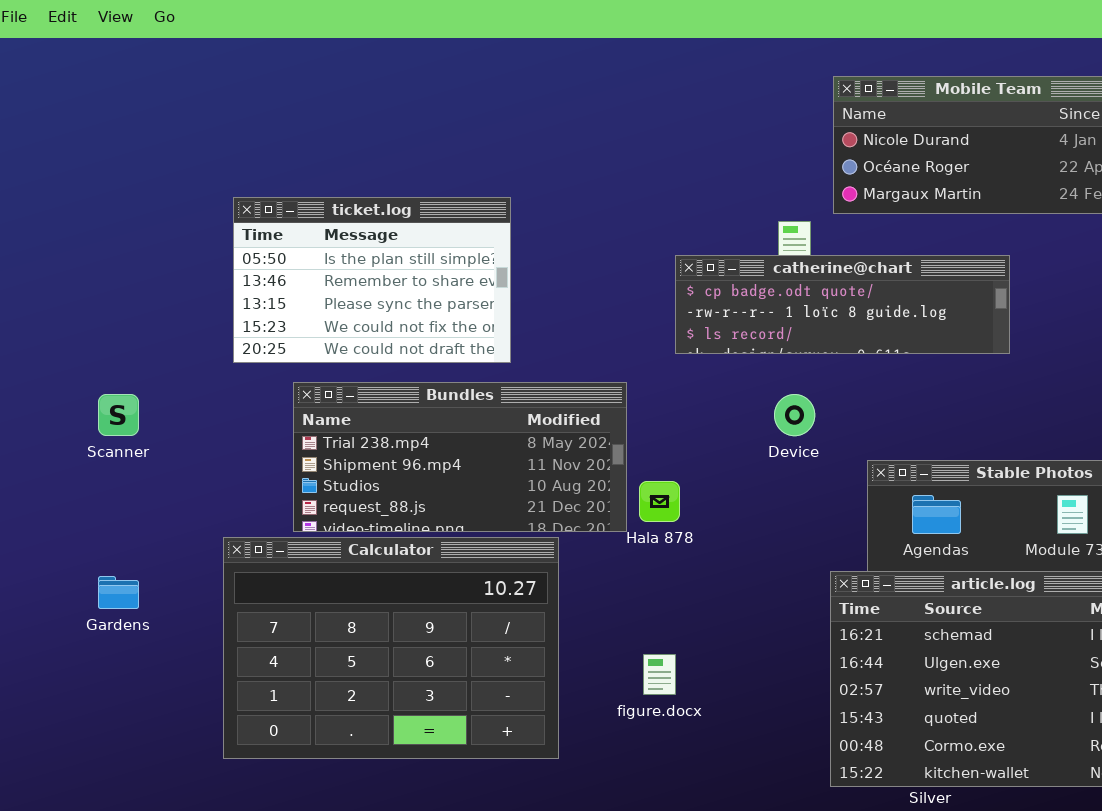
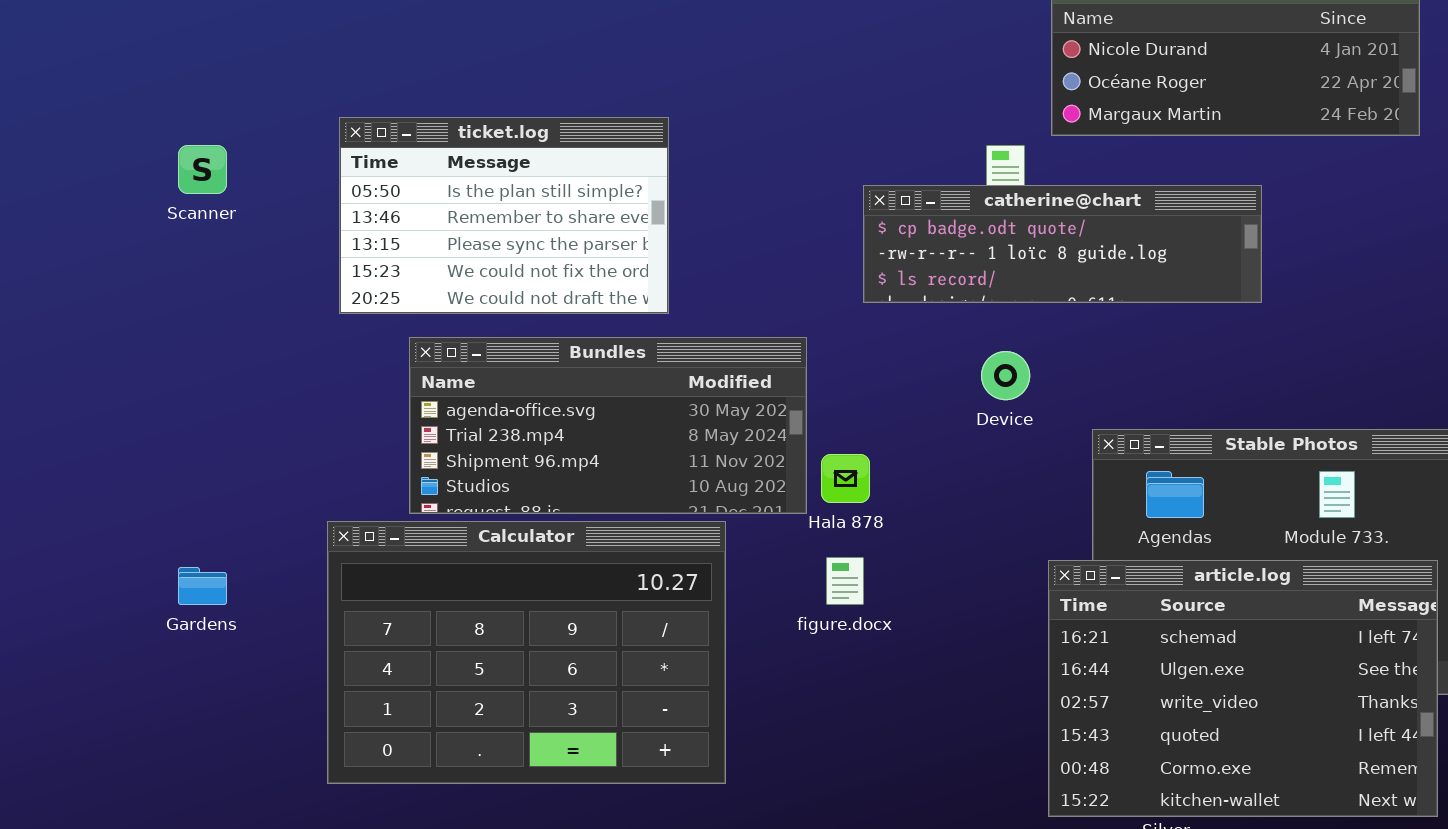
Bundles: [293,382,627,532] -> [409,337,807,514], scrolled up 1 row
Scanner: [98,394,139,436] -> [178,145,227,194], moved
figure.docx: [643,654,676,695] -> [826,557,864,605], moved

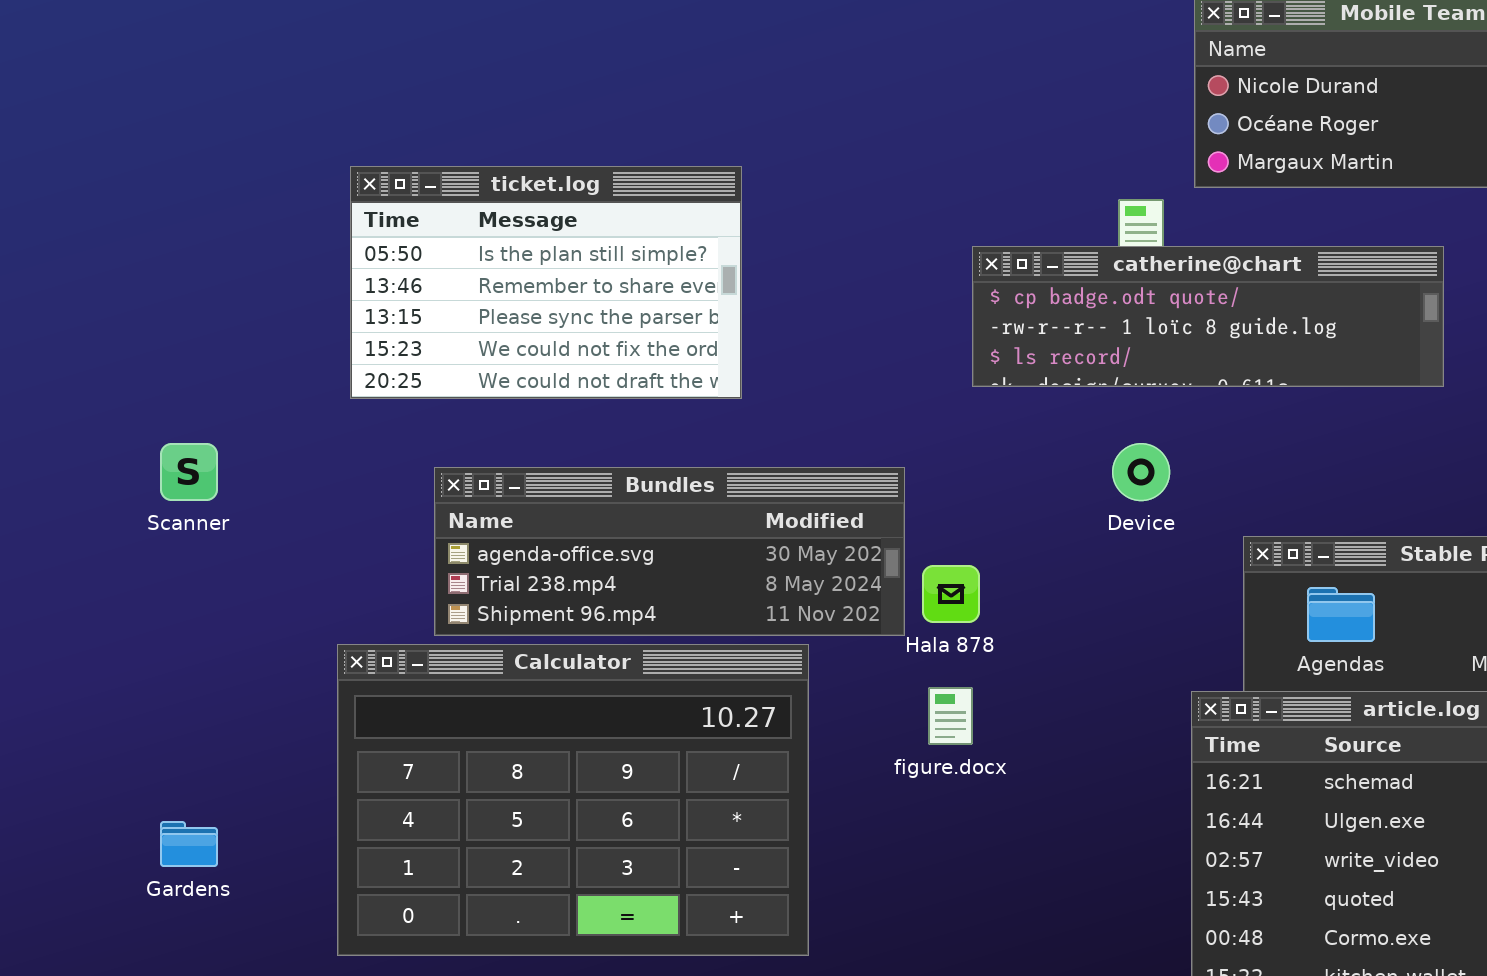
Scanner: [178,145,227,194] -> [160,443,218,501], moved
Bundles: [409,337,807,514] -> [434,467,905,636], resized
Gardens: [178,567,227,605] -> [160,821,218,867], moved

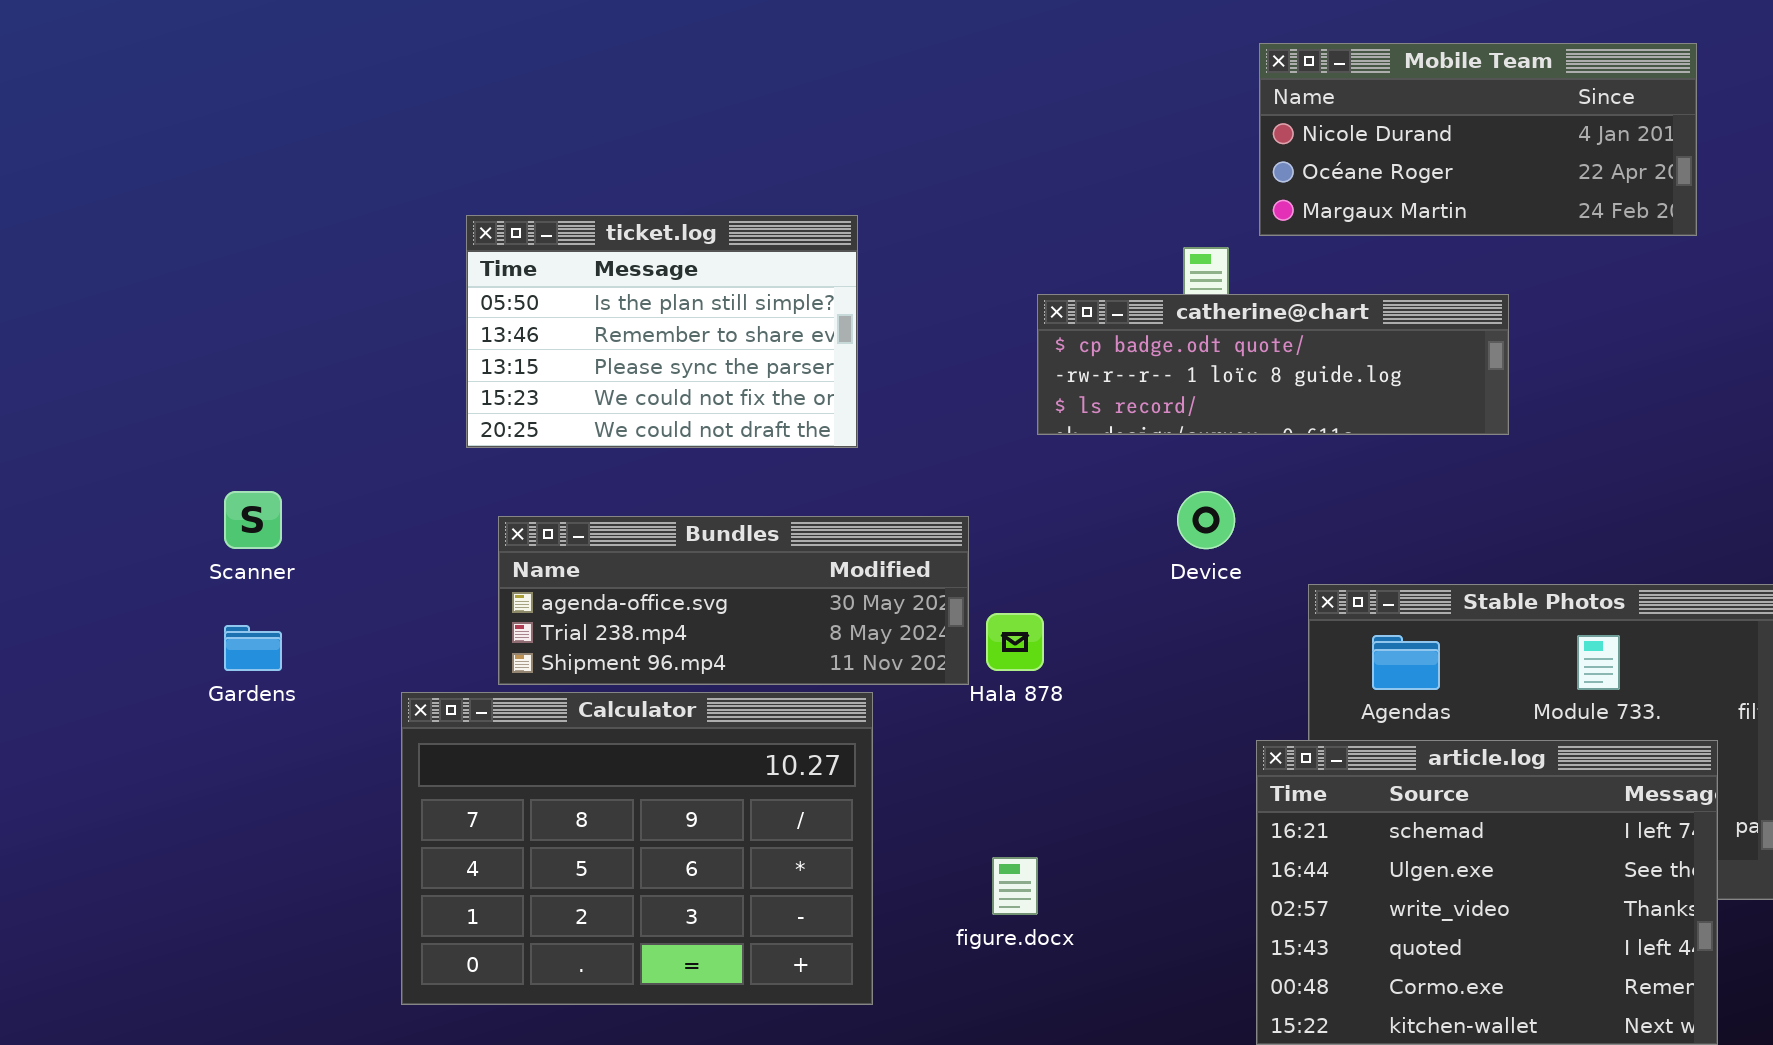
ticket.log: [350,166,742,399] -> [466,215,858,448], moved
figure.docx: [928,687,973,745] -> [992,857,1038,915], moved
Gardens: [160,821,218,867] -> [224,625,282,671], moved

